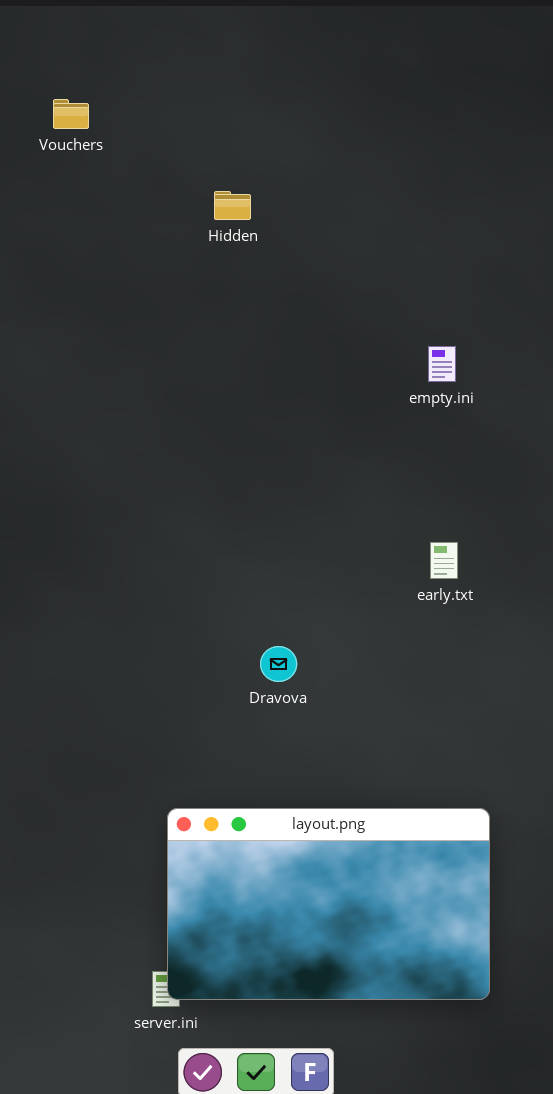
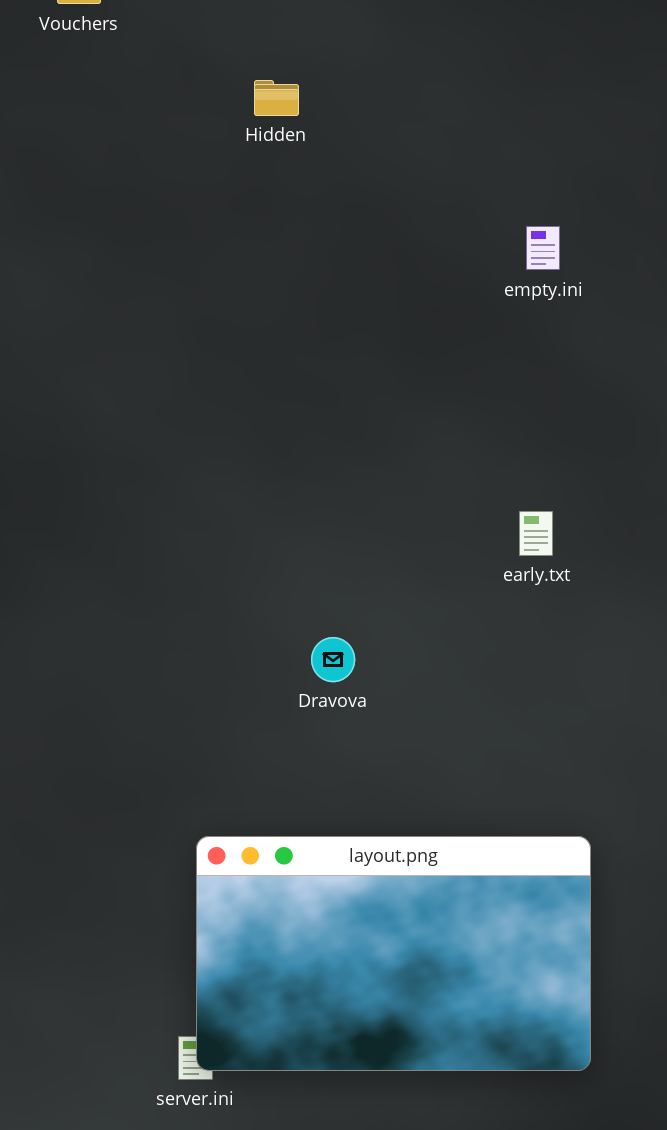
empty.ini: [428,346,456,382] -> [526,226,560,270], moved

